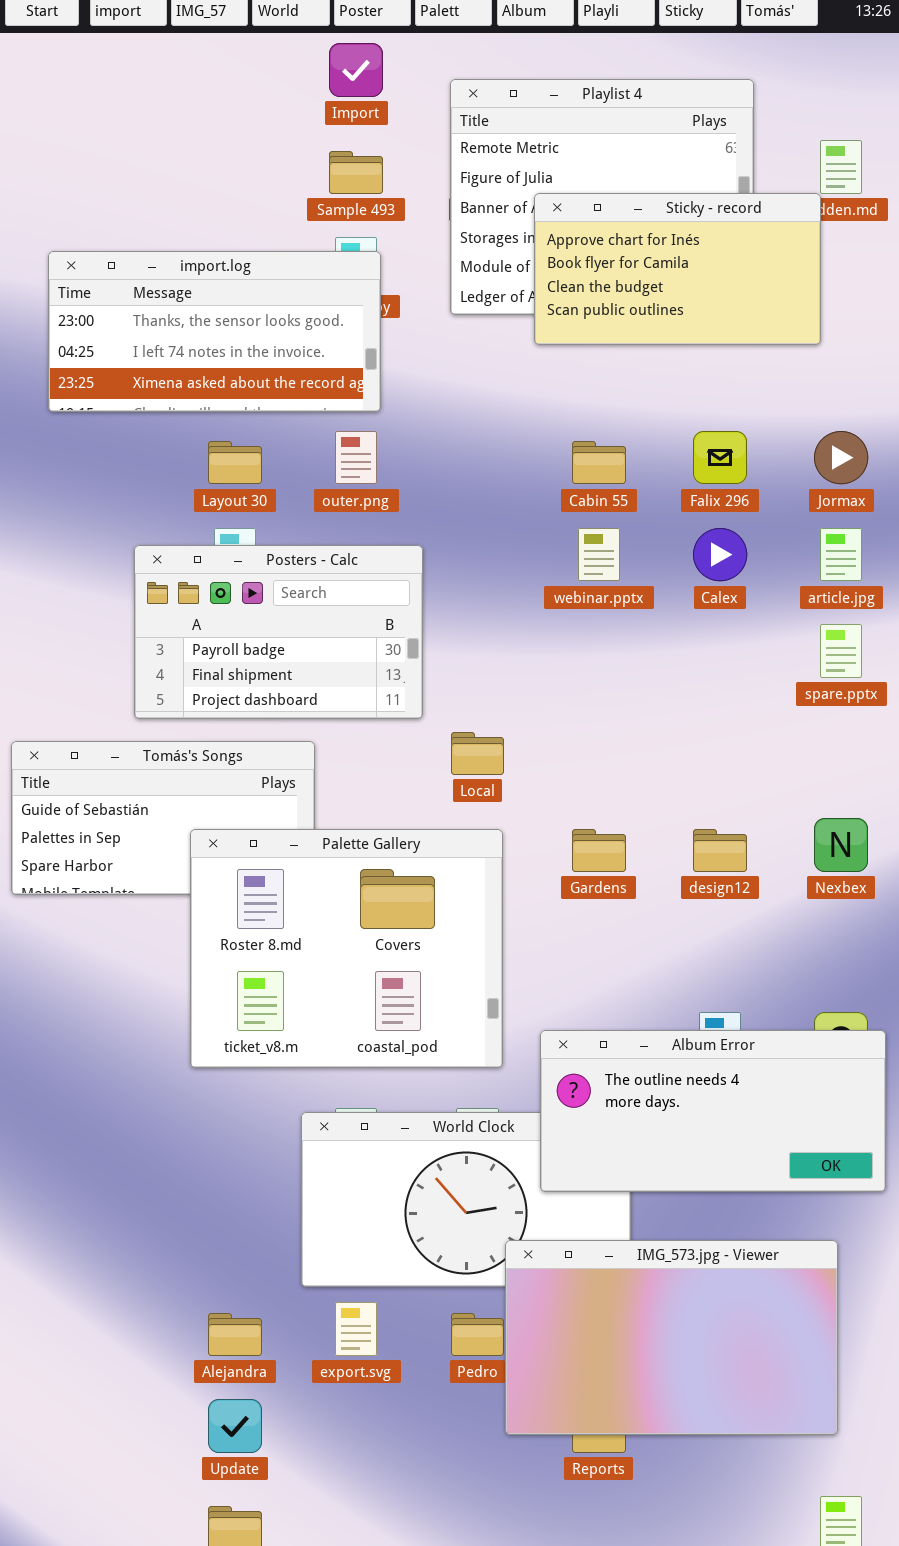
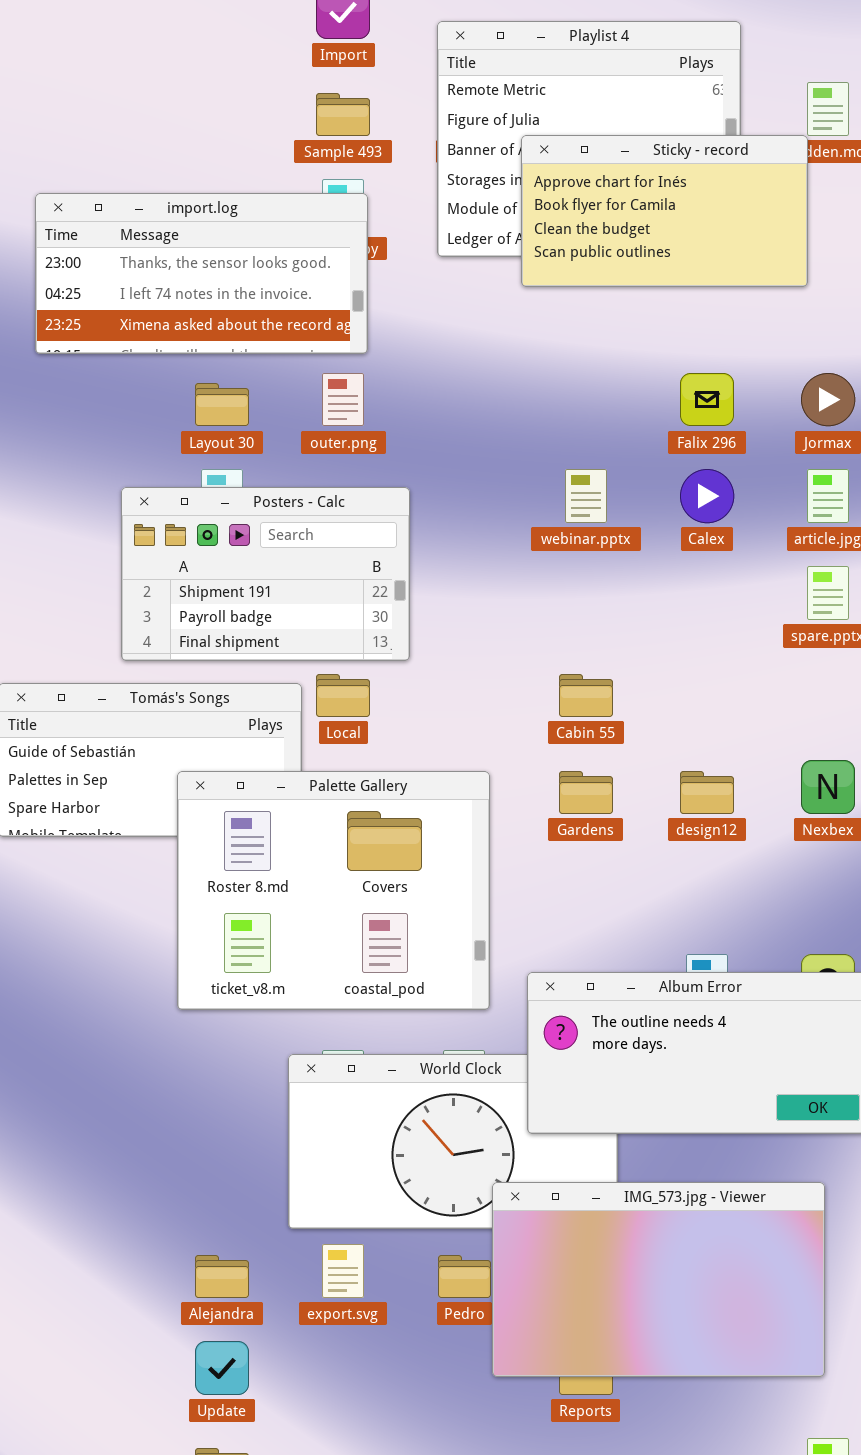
Cabin 55: [572,441,626,484] -> [559,674,613,717], moved
Posters - Calc: [134,545,423,719] -> [121,487,410,661], scrolled up 1 row
Local: [451,732,504,775] -> [316,674,370,717], moved

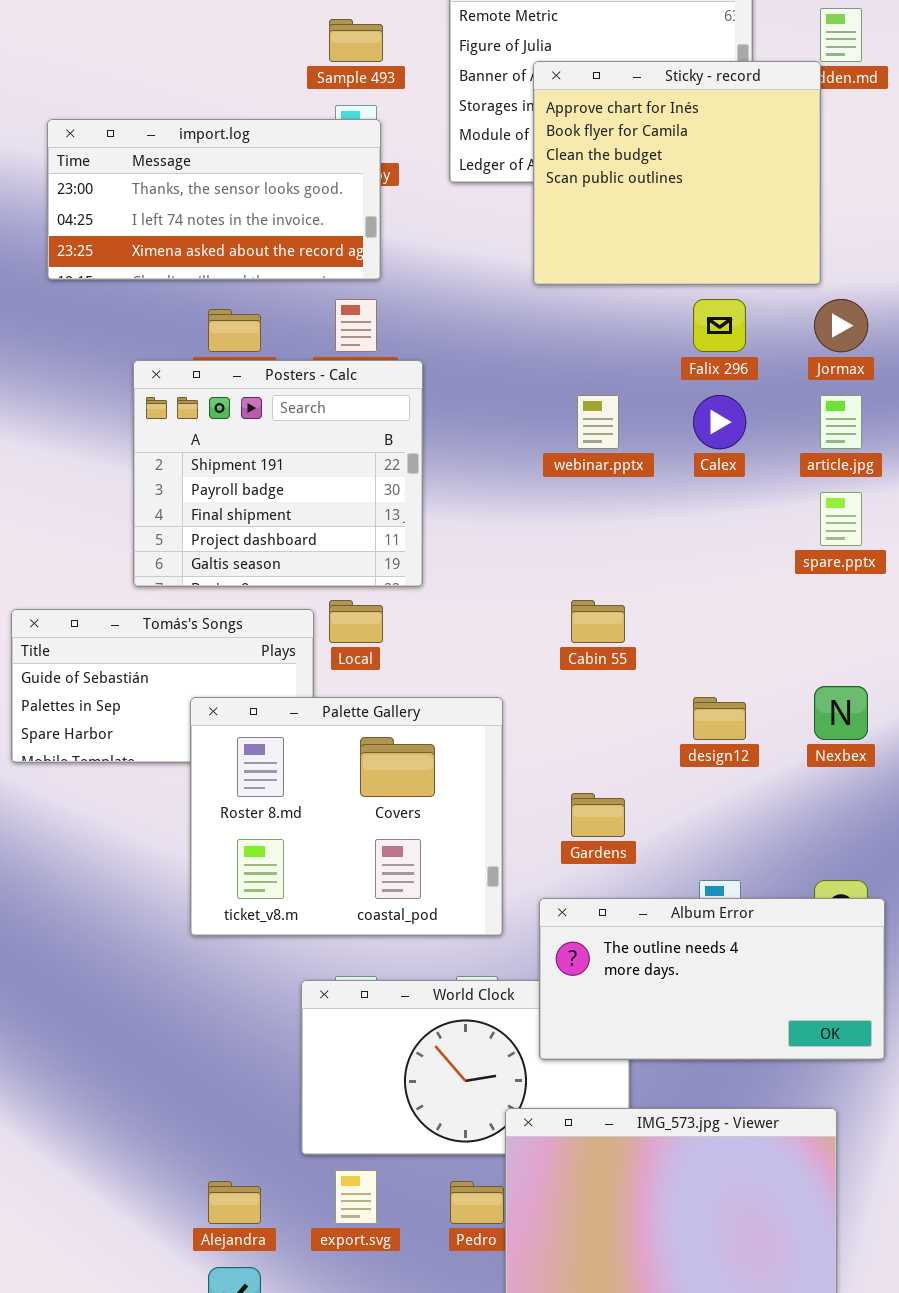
Sticky - record: [521,135,808,287] -> [533,61,821,285], resized
Posters - Calc: [121,487,410,661] -> [133,360,423,587], resized
Gardens: [559,771,613,814] -> [571,793,625,837], moved

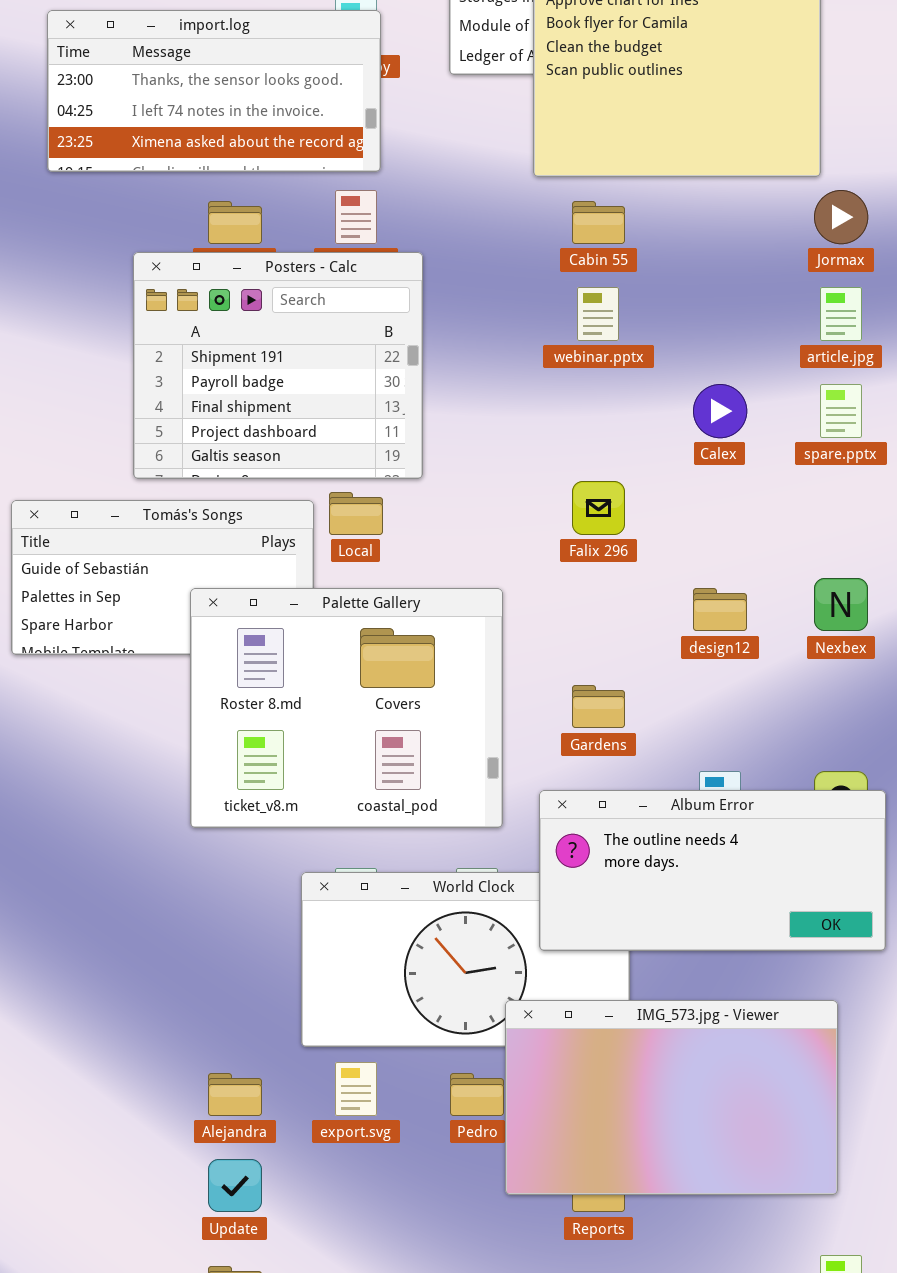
Falix 296: [693,299,746,352] -> [572,481,625,535], moved
Calex: [693,395,746,449] -> [693,384,747,438], moved
Cabin 55: [571,600,625,643] -> [572,201,625,244], moved

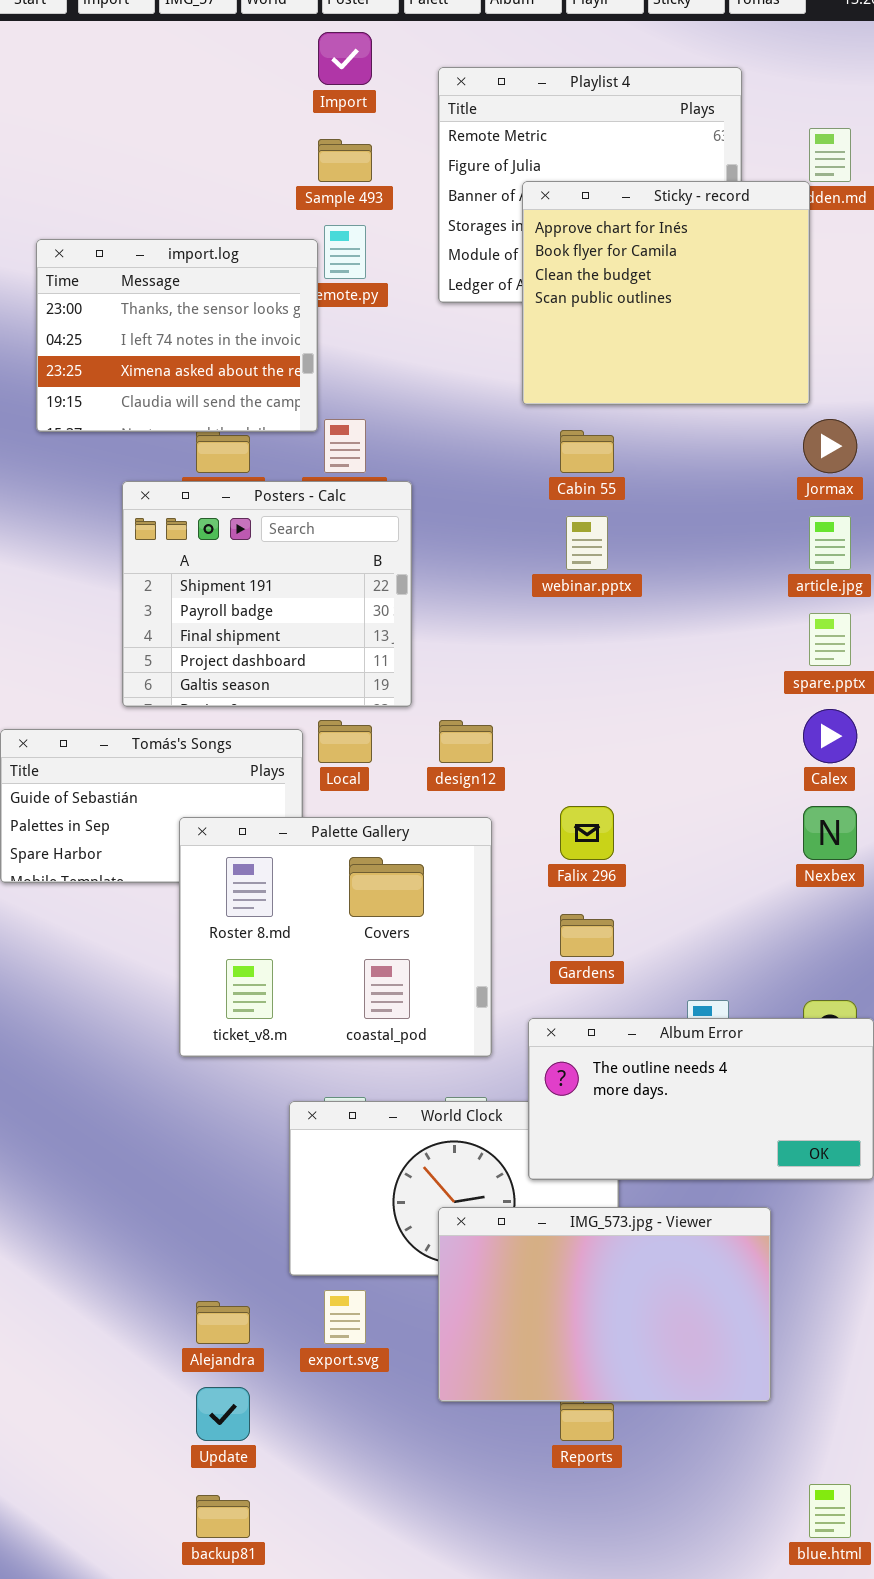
import.log: [47,10,381,172] -> [36,239,318,432], resized
Calex: [693,384,747,438] -> [803,709,857,763], moved
Falix 296: [572,481,625,535] -> [560,806,614,860], moved
design12: [693,588,747,631] -> [439,720,493,763], moved
IMG_573.jpg - Viewer: [505,1000,838,1195] -> [438,1207,771,1402], moved

